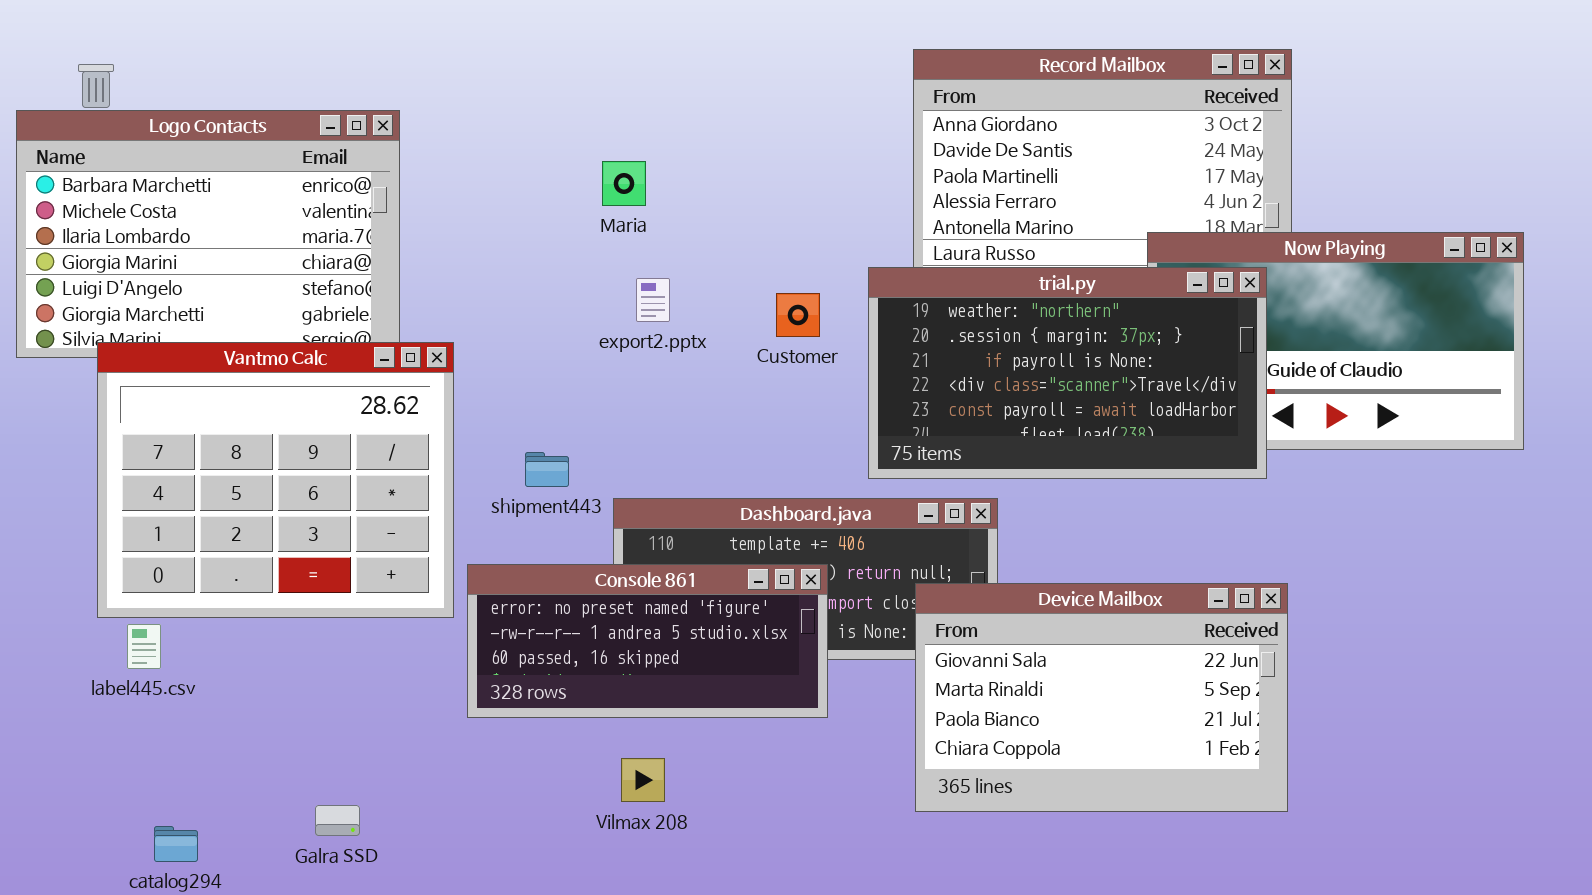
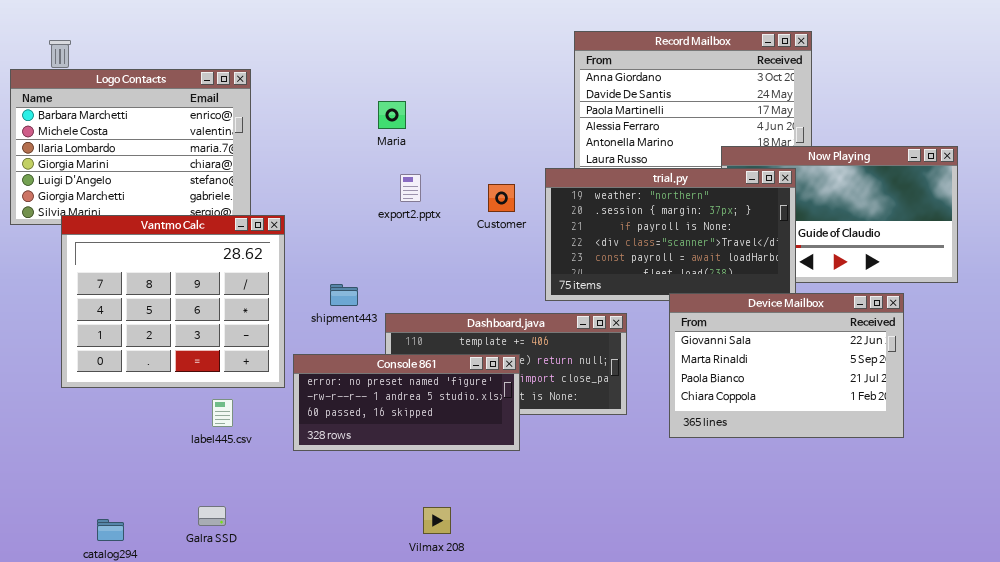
Device Mailbox: [915,583,1288,812] -> [669,293,904,438], moved
label445.csv: [127,624,161,669] -> [212,399,233,427], moved
Vilmax 208: [621,758,665,802] -> [423,507,451,534], moved

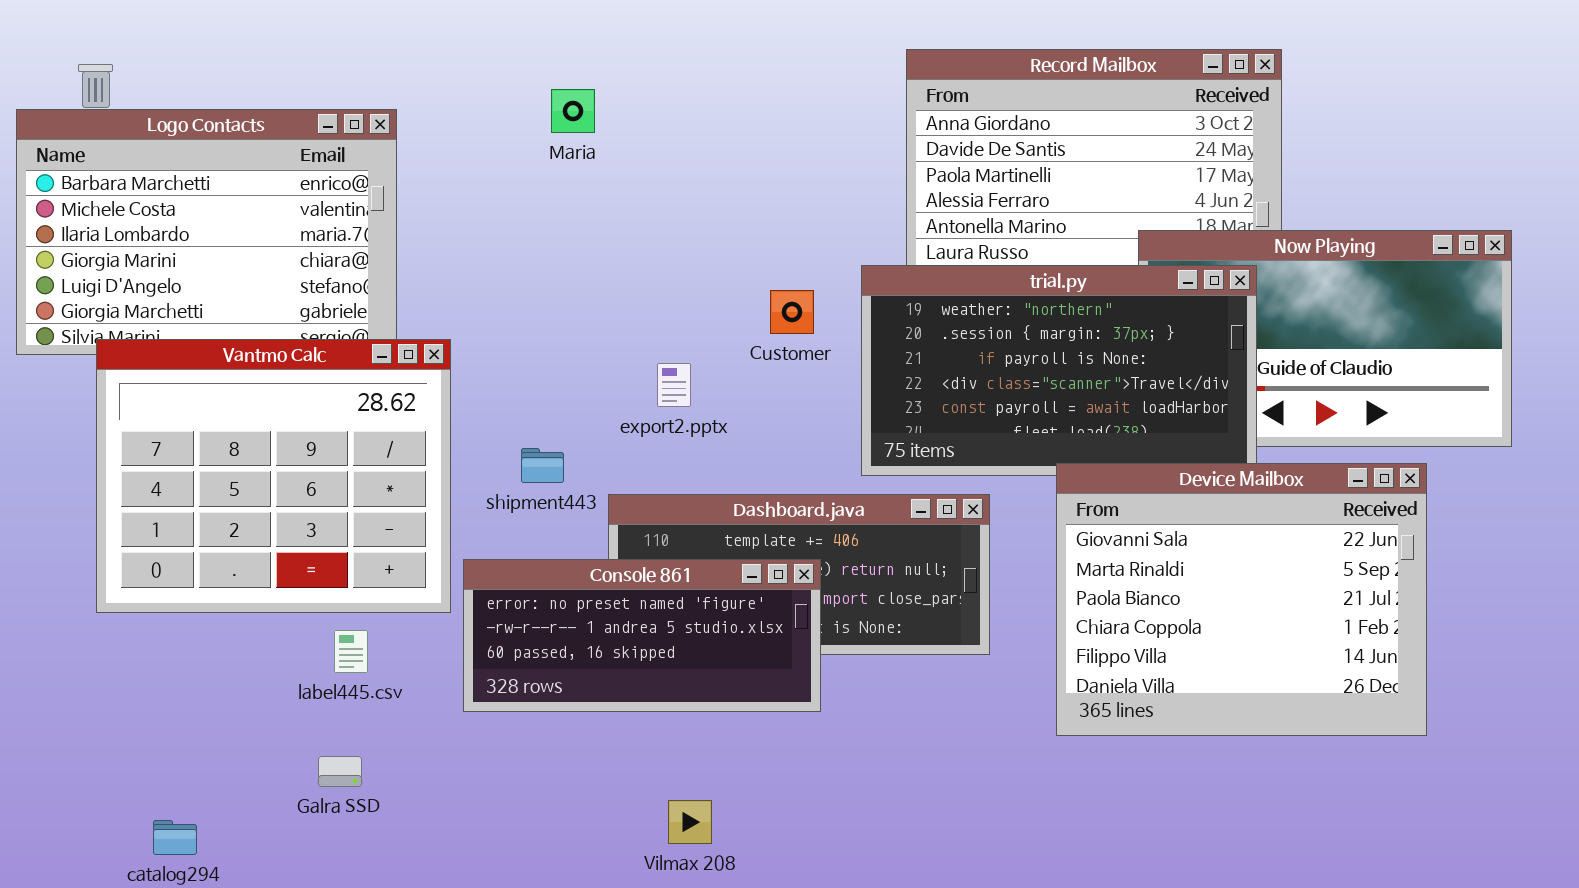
Maria: [378,101,406,129] -> [551,89,595,133], moved
export2.pptx: [400,174,421,202] -> [657,363,691,407], moved
Device Mailbox: [669,293,904,438] -> [1056,463,1427,736], resized
Galra SSD: [198,506,226,526] -> [318,756,362,787], moved

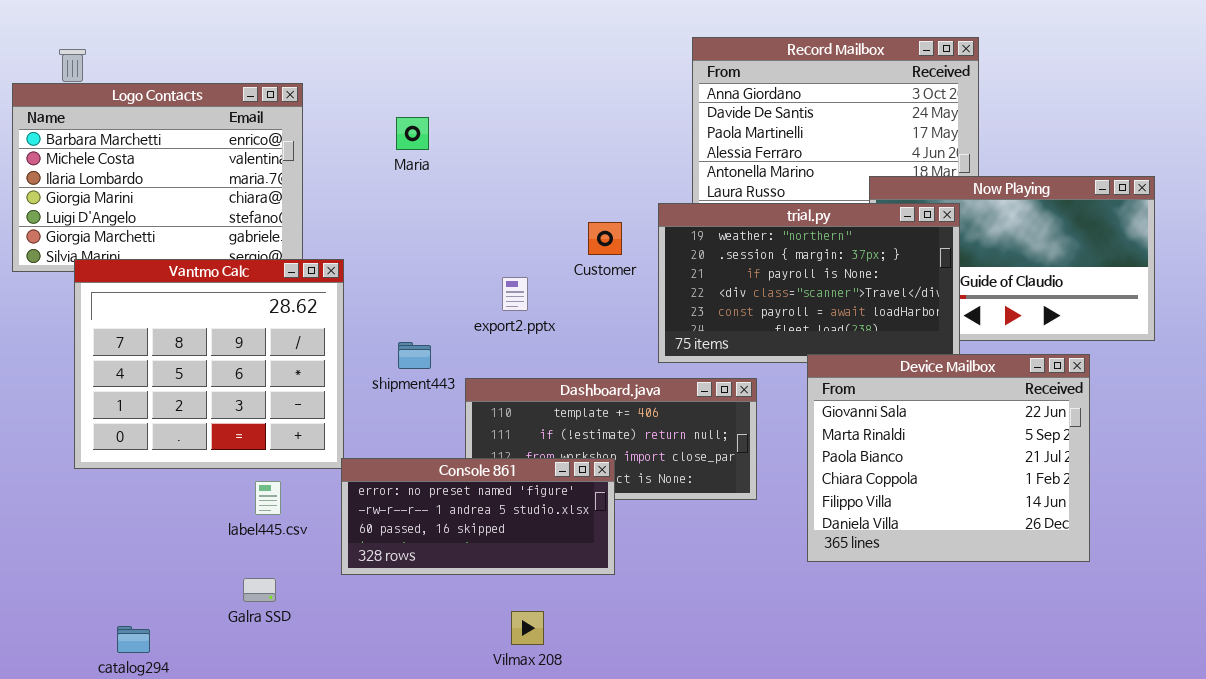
Maria: [551,89,595,133] -> [396,117,429,150], moved
Console 861: [463,559,821,712] -> [341,458,615,575], moved

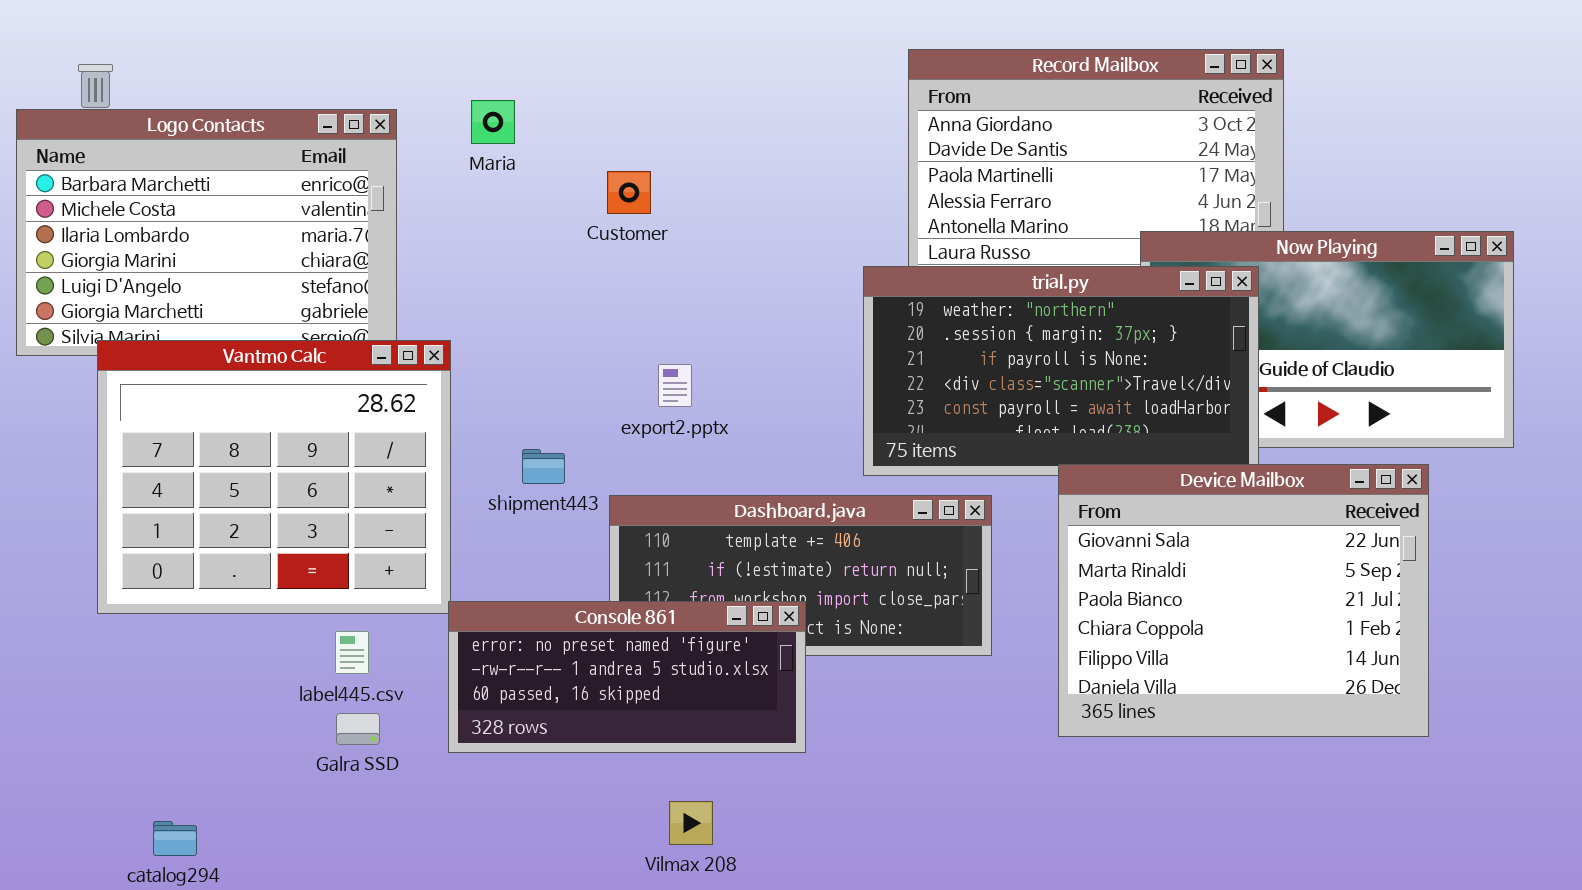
Maria: [396,117,429,150] -> [471,100,515,144], moved
Customer: [588,222,622,255] -> [607,171,651,214], moved
Galra SSD: [243,578,276,602] -> [336,713,380,745], moved

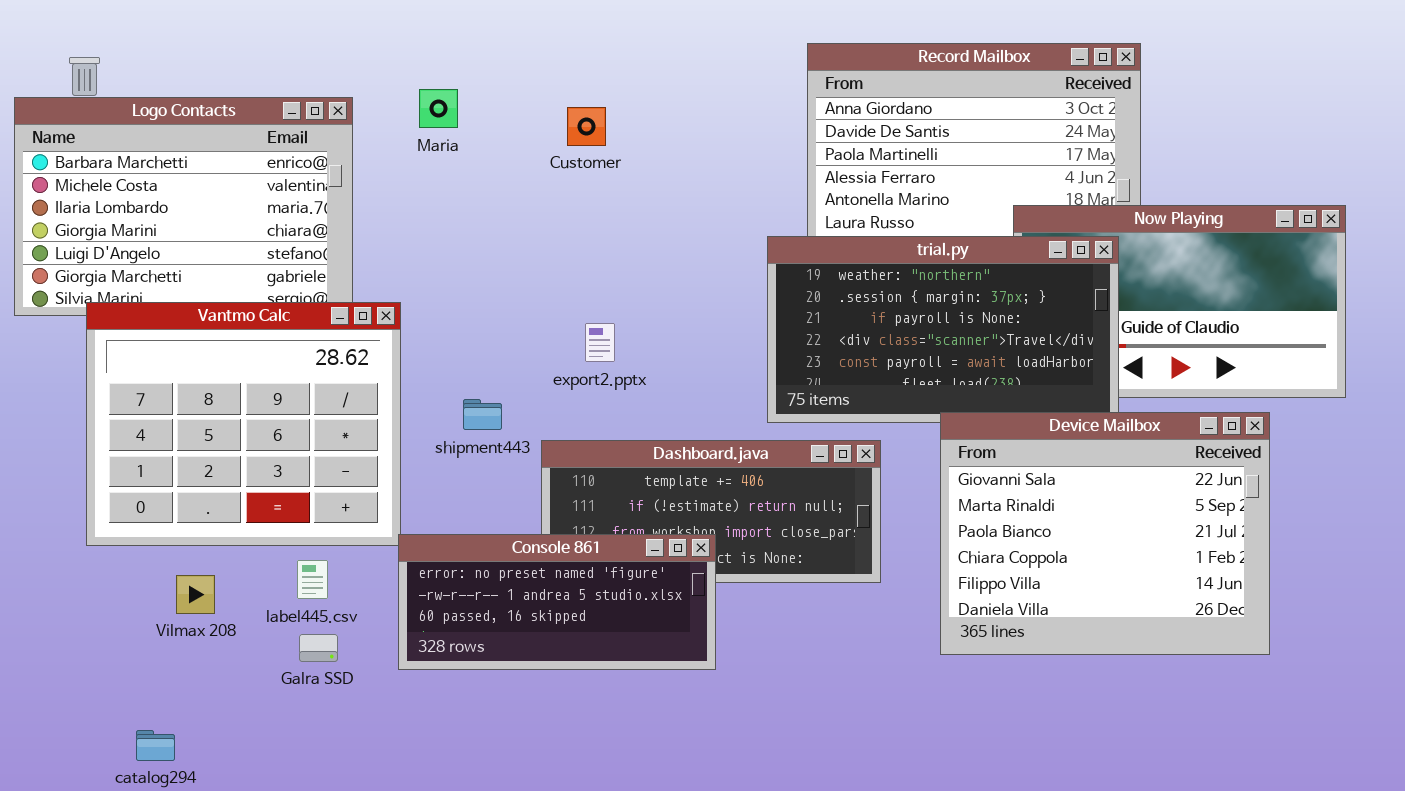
Customer: [607,171,651,214] -> [567,107,606,146], moved
Vilmax 208: [669,801,713,845] -> [176,575,215,614], moved

